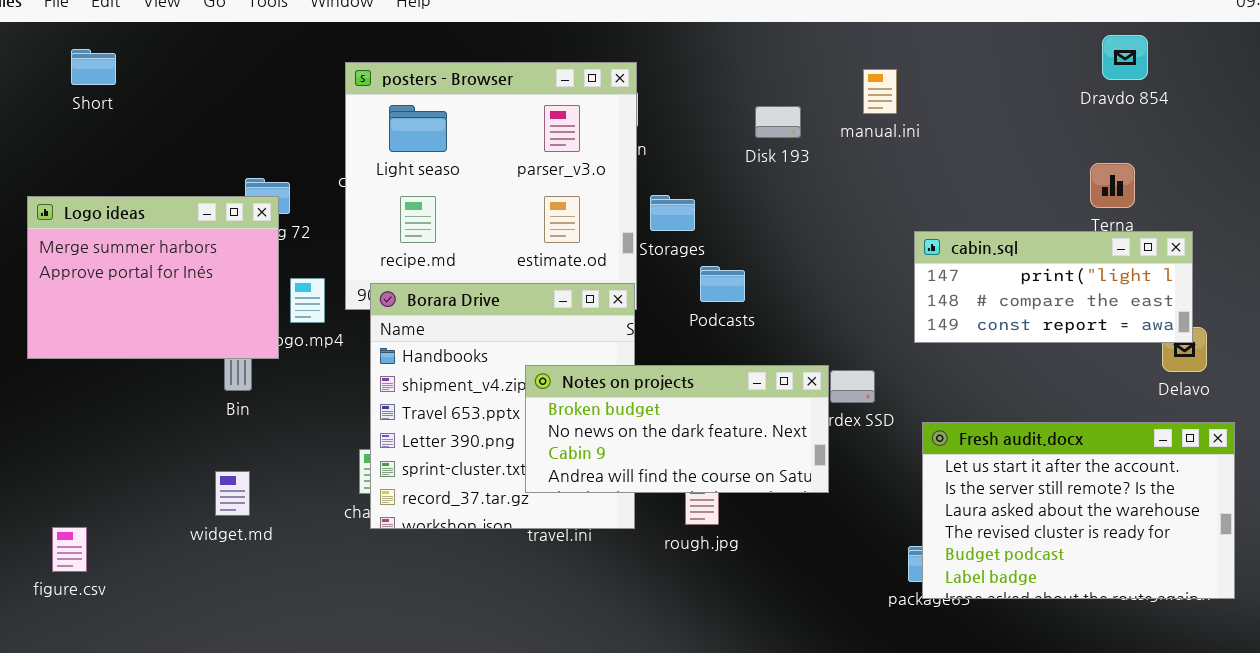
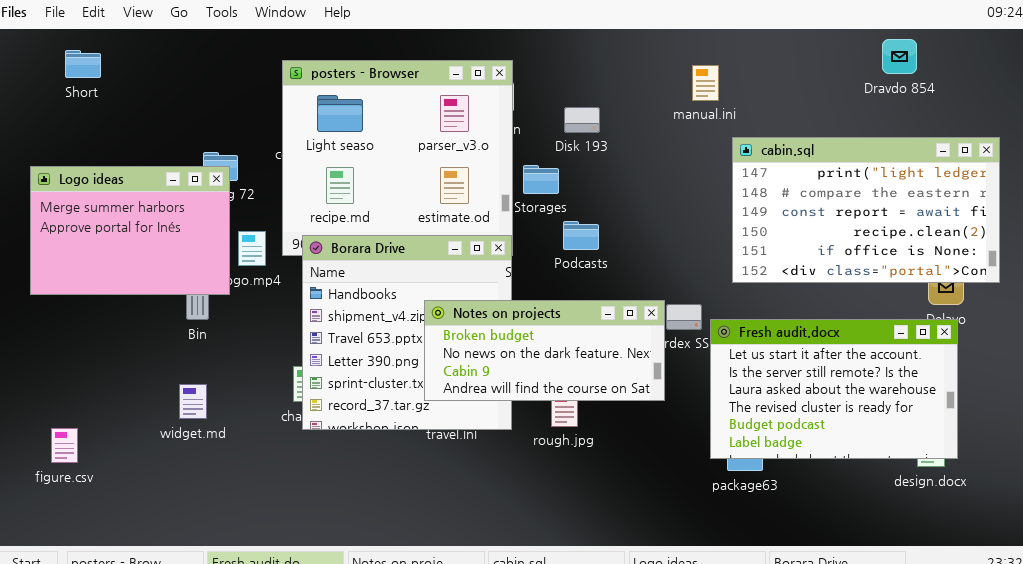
Disk 193: [755,106,801,138] -> [564,107,600,133], moved
cabin.sql: [914,231,1193,343] -> [732,137,1000,283], resized
Fresh audit.docx: [922,422,1235,599] -> [710,319,958,459], moved

